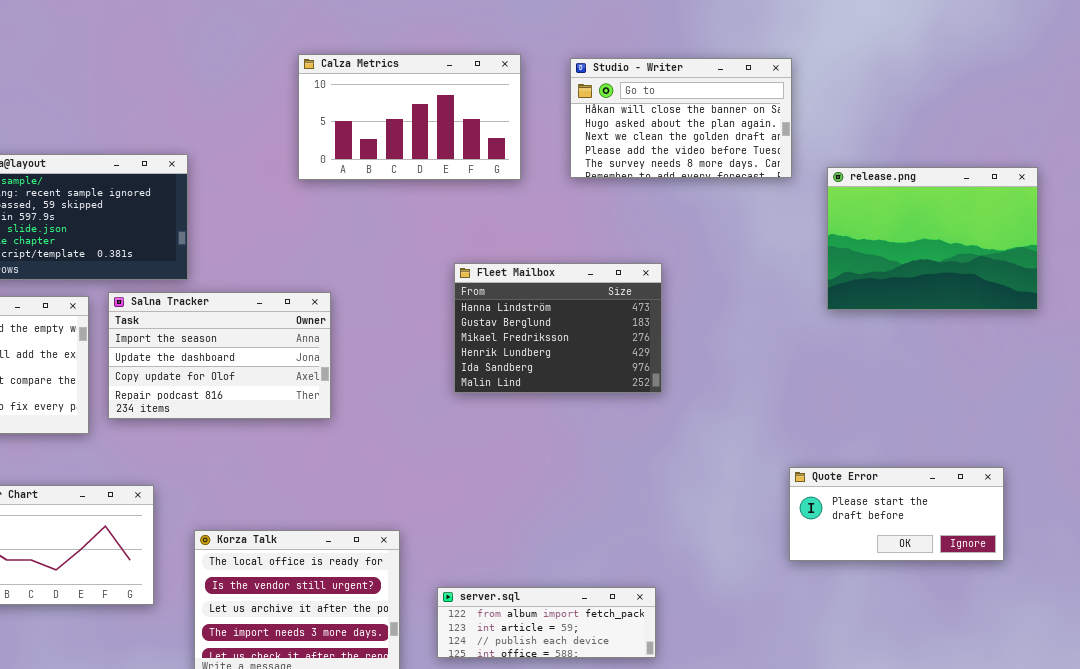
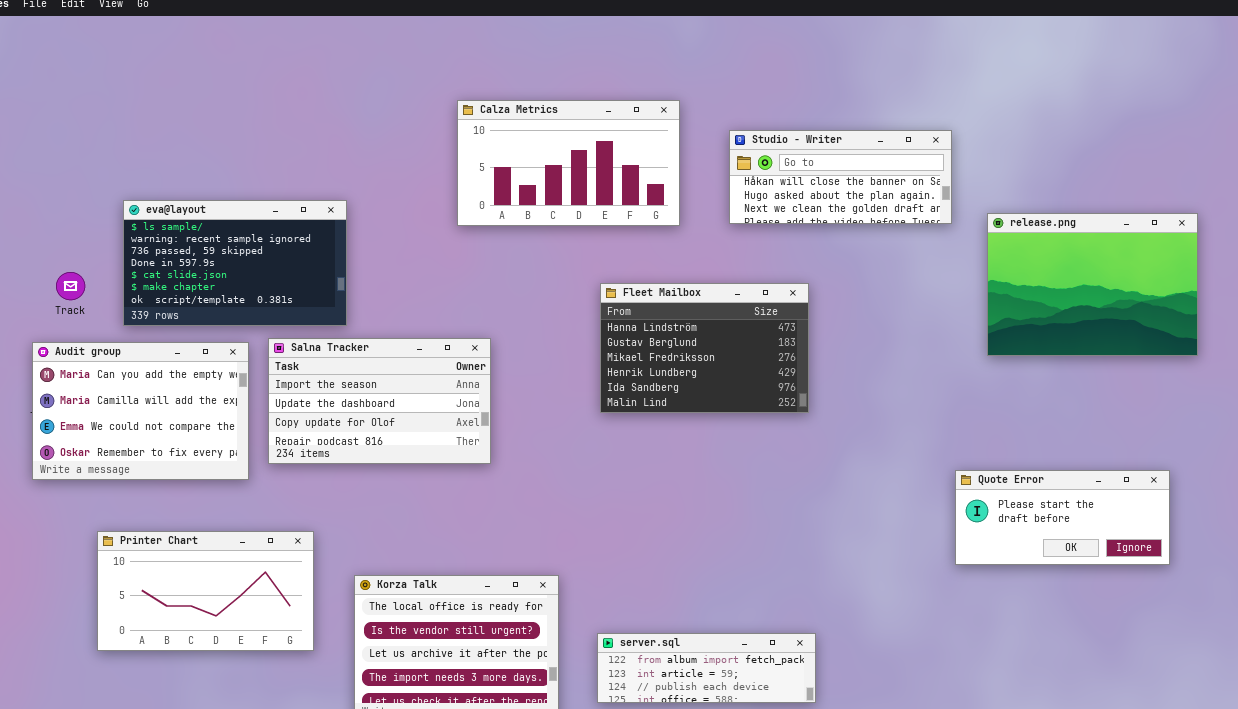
Studio - Writer: [570,58,792,178] -> [729,130,952,224], resized
Fleet Mailbox: [454,263,662,393] -> [600,283,809,413], moved
Quote Error: [789,467,1004,561] -> [955,470,1170,565], moved

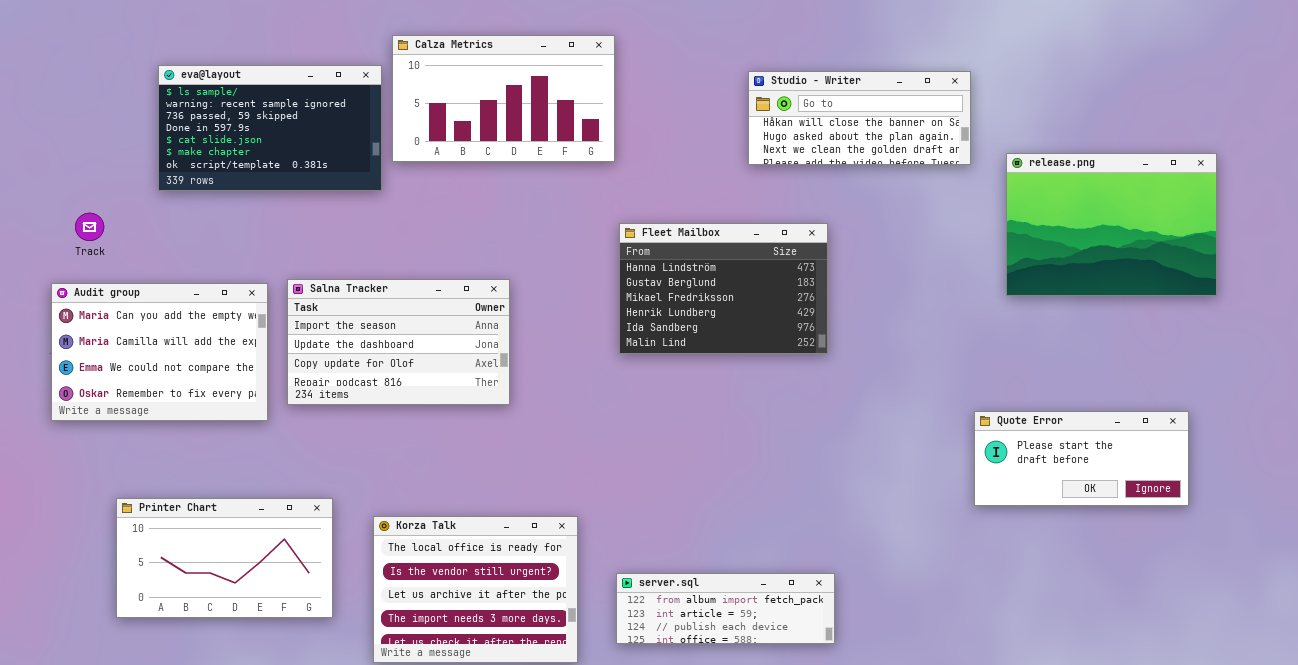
Calza Metrics: [457,100,680,226] -> [392,35,615,162], moved
eva@layout: [123,200,347,326] -> [158,65,382,191], moved
Printer Chart: [97,531,314,651] -> [116,498,333,618], moved

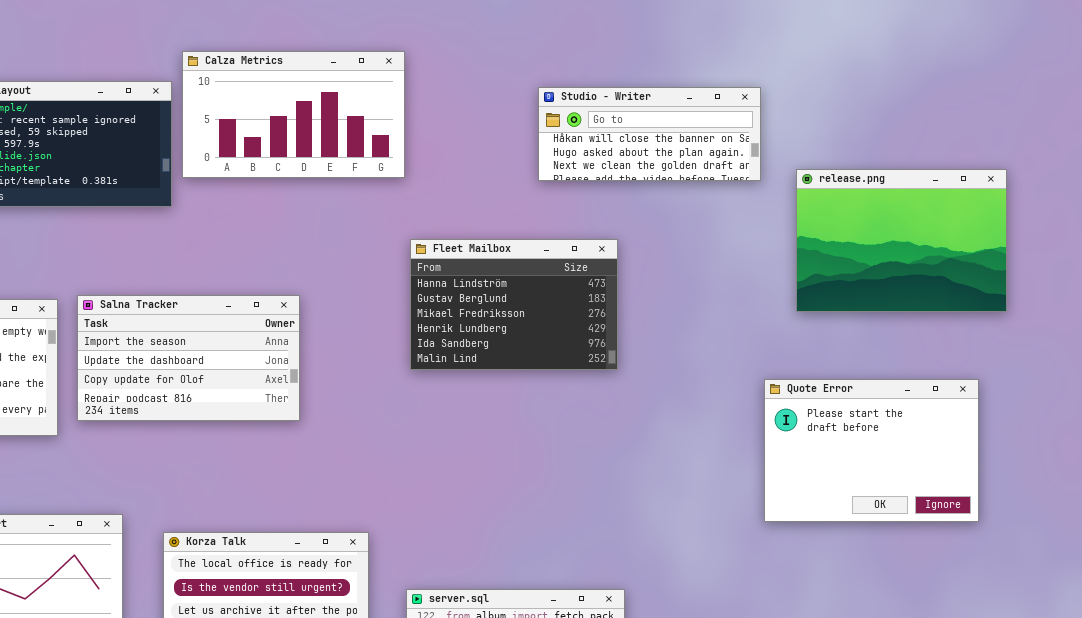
Quote Error: [974,411,1189,506] -> [764,379,979,522], resized

